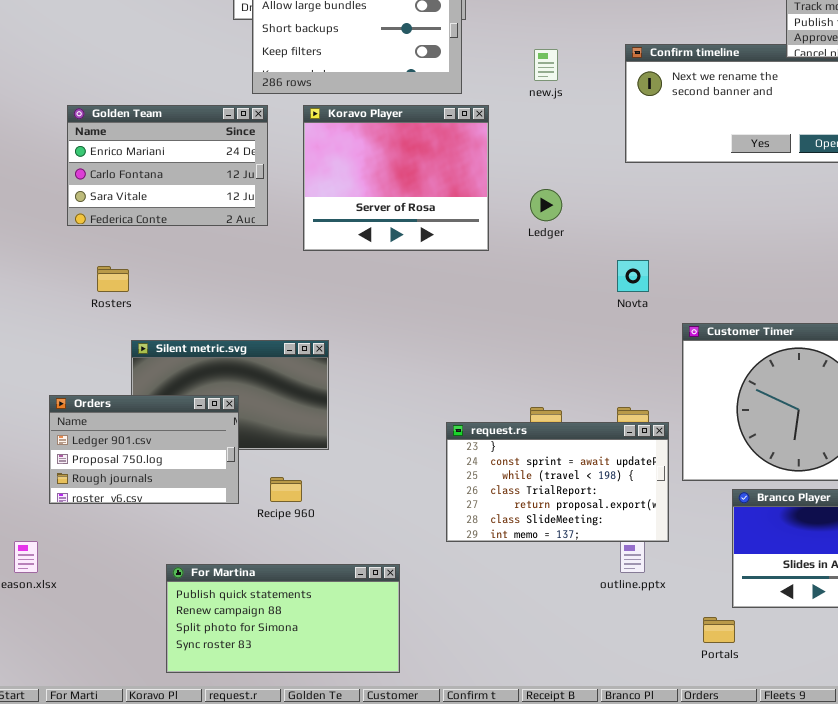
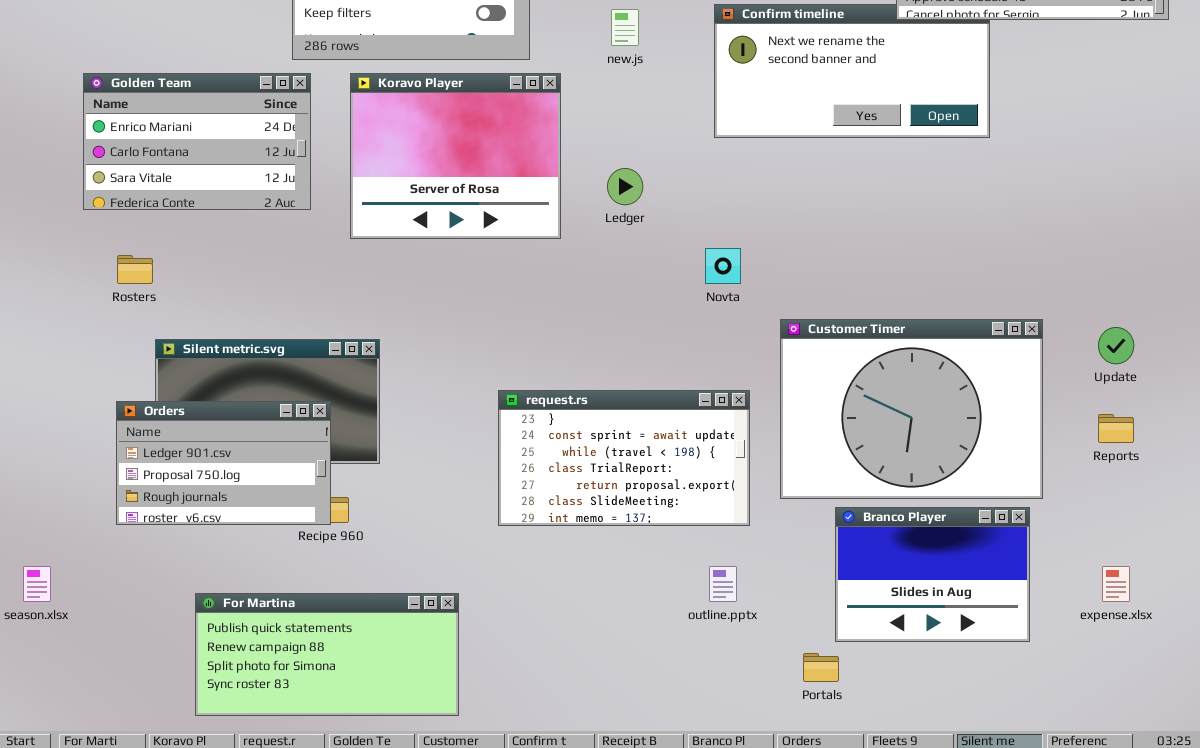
Orders: [49,395,239,504] -> [116,401,331,525], moved
request.rs: [446,422,669,542] -> [498,390,750,526], moved

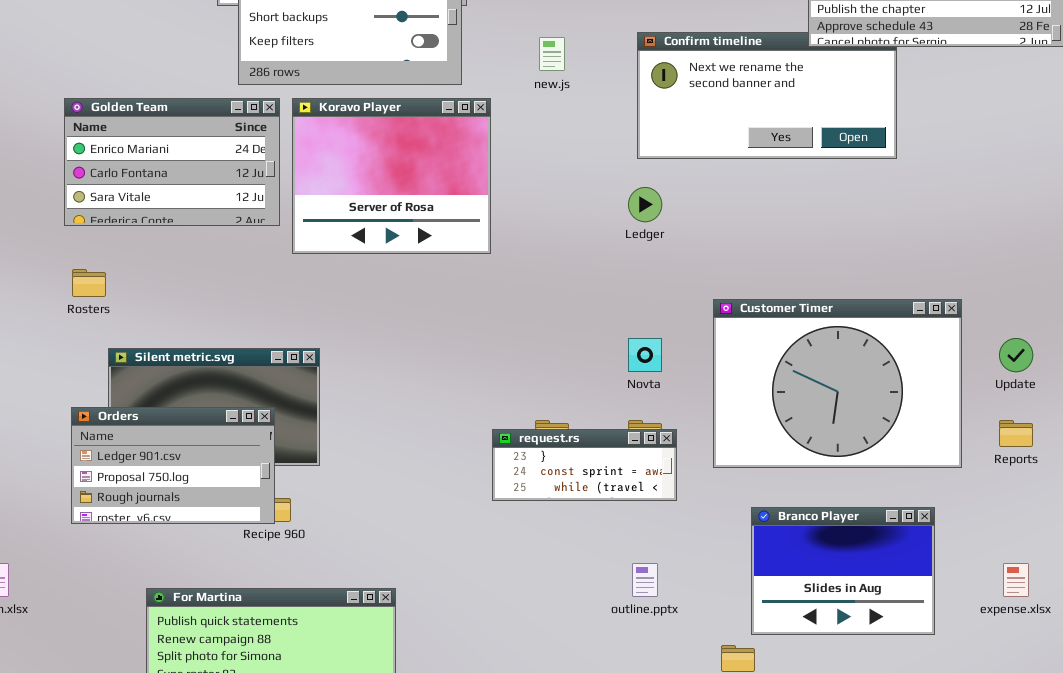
Golden Team: [83,73,311,210] -> [64,98,280,226], moved
Ledger: [607,168,643,205] -> [628,187,662,222], moved
Novta: [705,248,741,284] -> [628,338,662,372], moved
Customer Timer: [780,319,1043,499] -> [713,299,962,468], moved
request.rs: [498,390,750,526] -> [492,429,677,501], moved, resized

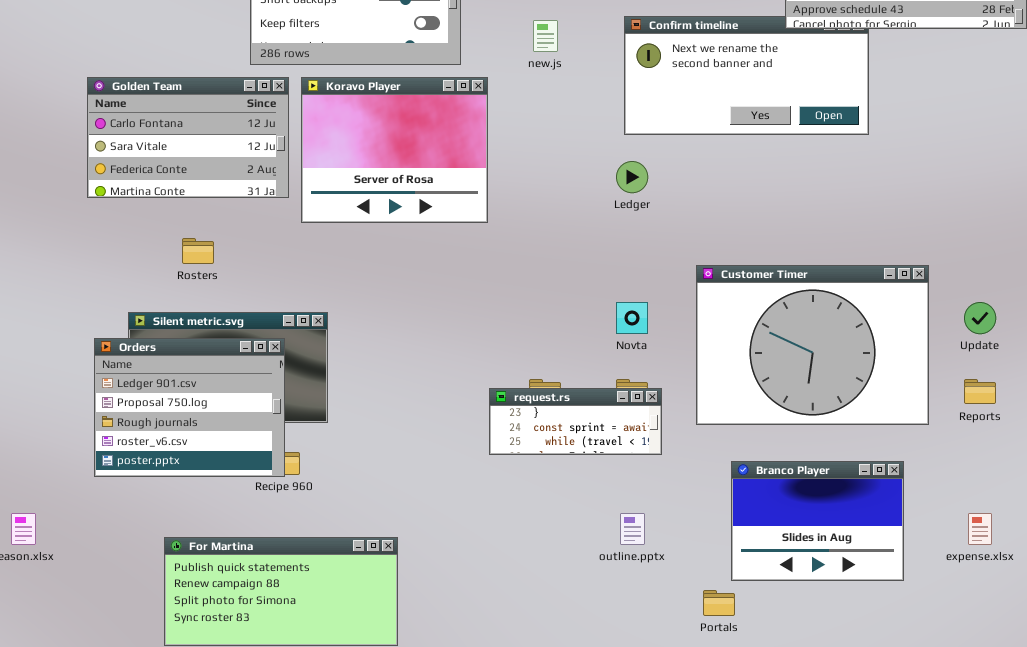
Golden Team: [64,98,280,226] -> [87,77,289,198], scrolled down 1 row
Rosters: [72,269,106,297] -> [182,238,214,264], moved
Orders: [71,407,275,524] -> [94,338,285,477], resized

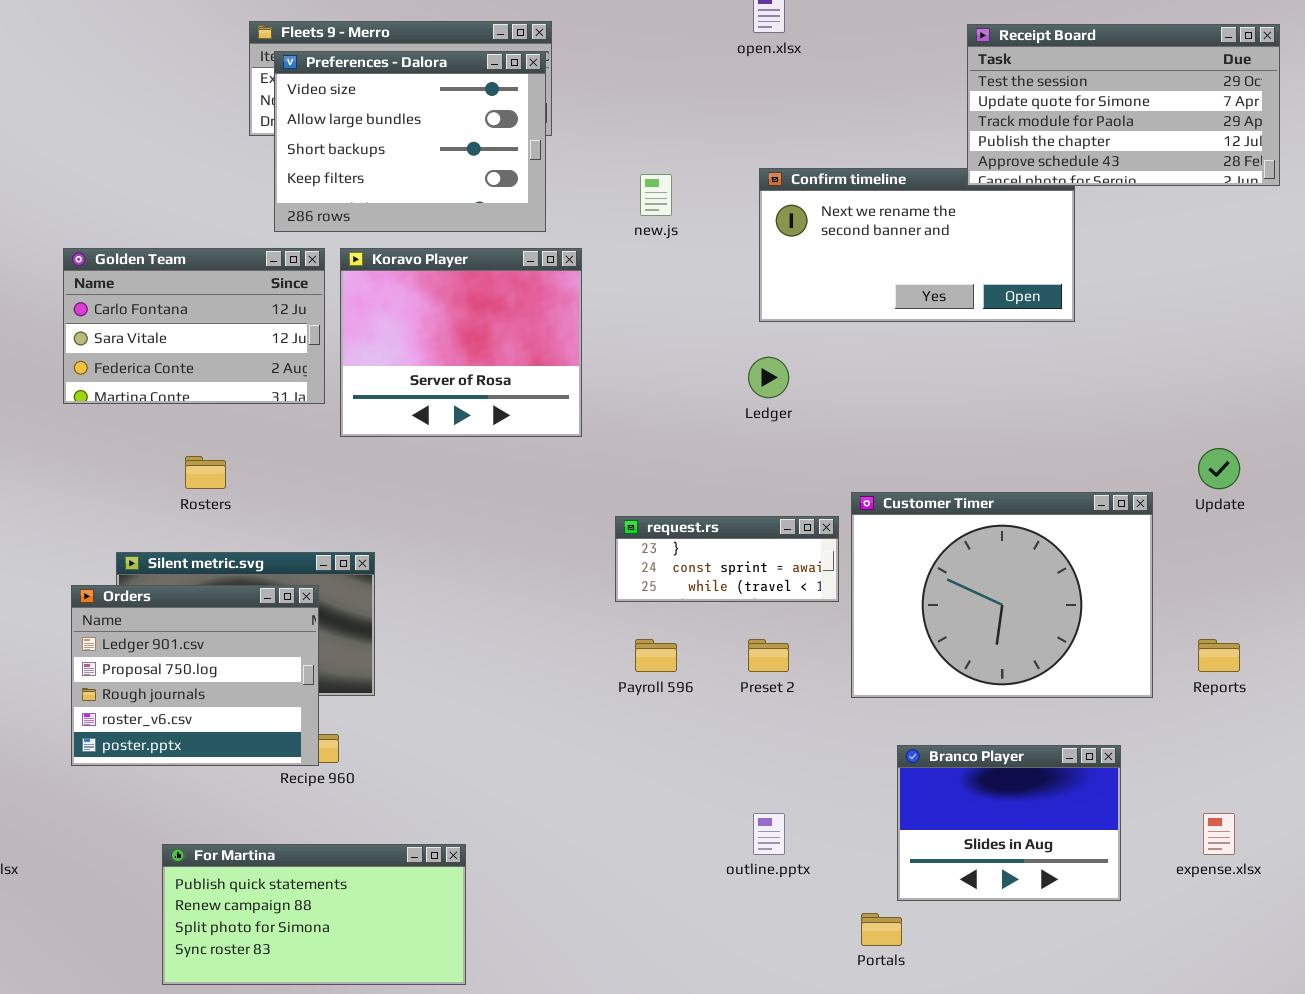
Update: [964,302,996,334] -> [1198,448,1240,489], moved
request.rs: [489,388,662,455] -> [615,516,839,602], moved

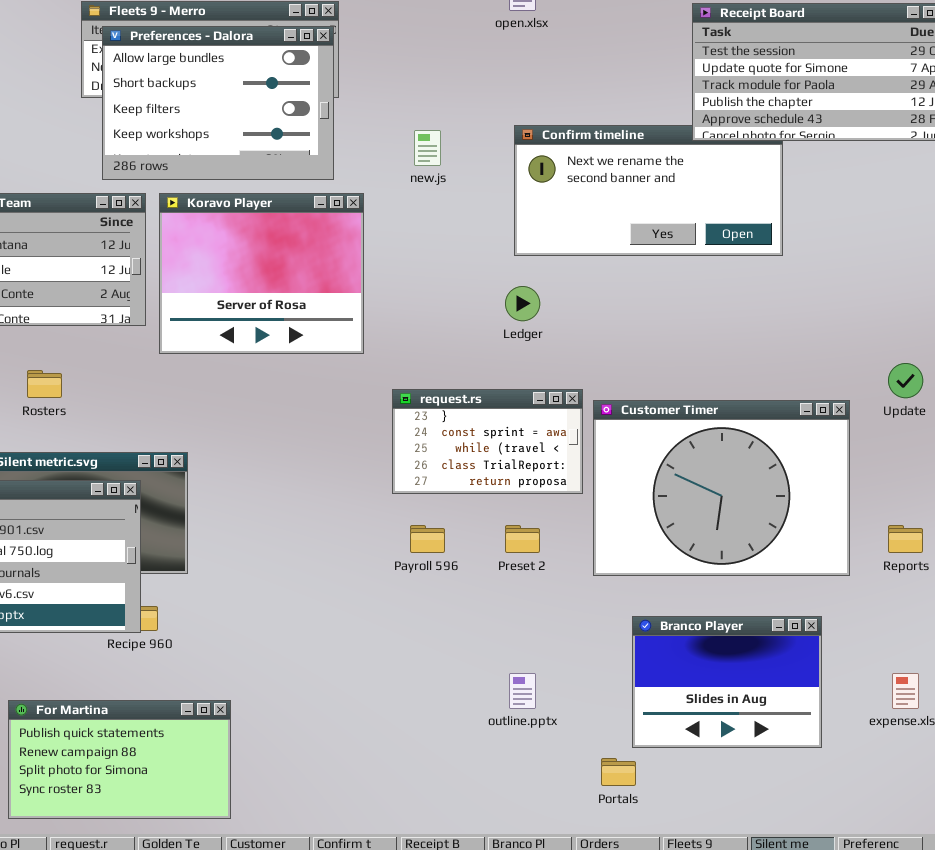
Preferences - Dalora: [274,51,546,232] -> [102,26,334,180], scrolled down 1 row
request.rs: [615,516,839,602] -> [392,389,583,494], resized
For Martina: [162,844,466,985] -> [8,700,231,819], resized

